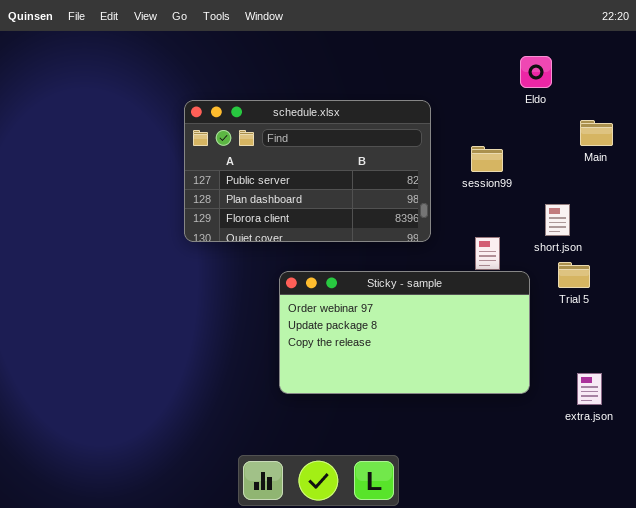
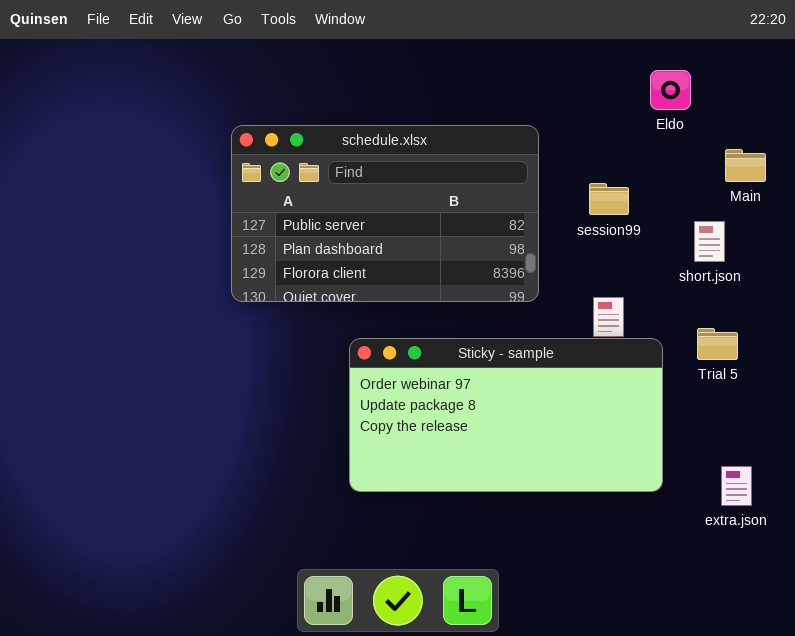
short.json: [545,204,570,236] -> [694,221,725,262], moved

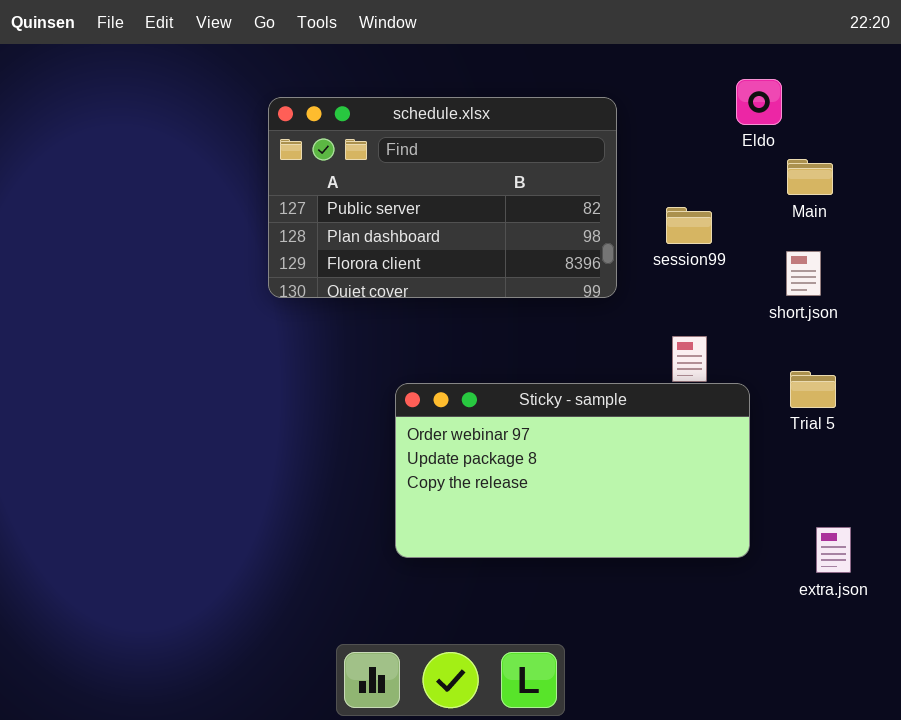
schedule.xlsx: [231,125,539,302] -> [268,97,617,298], moved
Main: [725,149,766,182] -> [787,159,833,195], moved

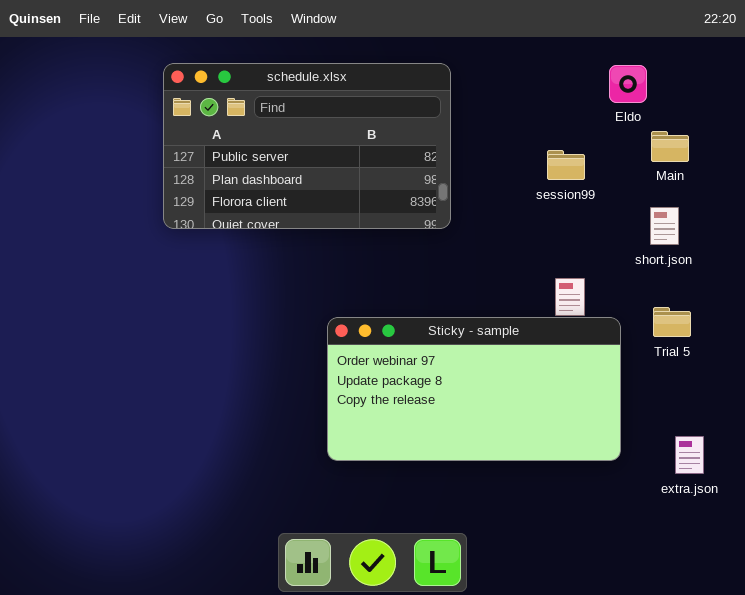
schedule.xlsx: [268,97,617,298] -> [163,63,451,229], moved
session99: [666,207,712,244] -> [547,150,585,180], moved

